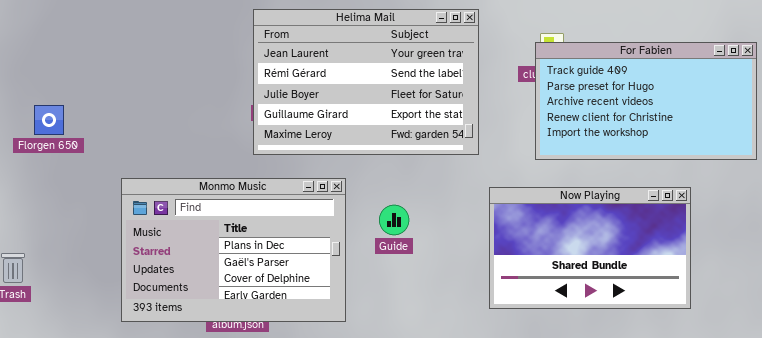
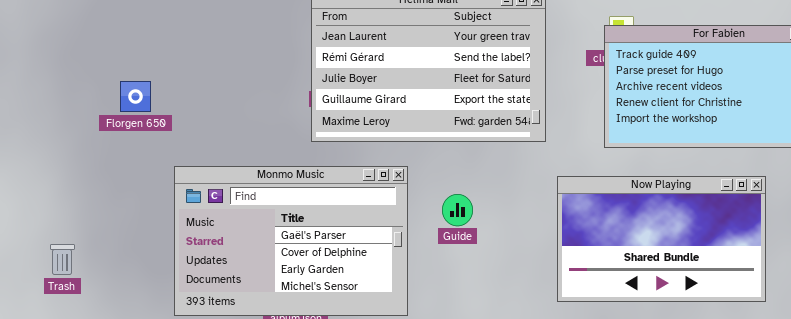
Florgen 650: [34,105,64,135] -> [120,81,151,112], moved
Monmo Music: [121,178,346,322] -> [174,166,408,316], scrolled down 1 row

